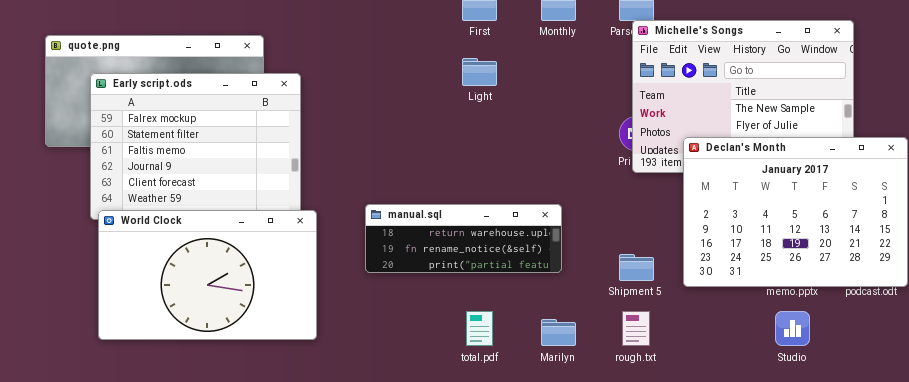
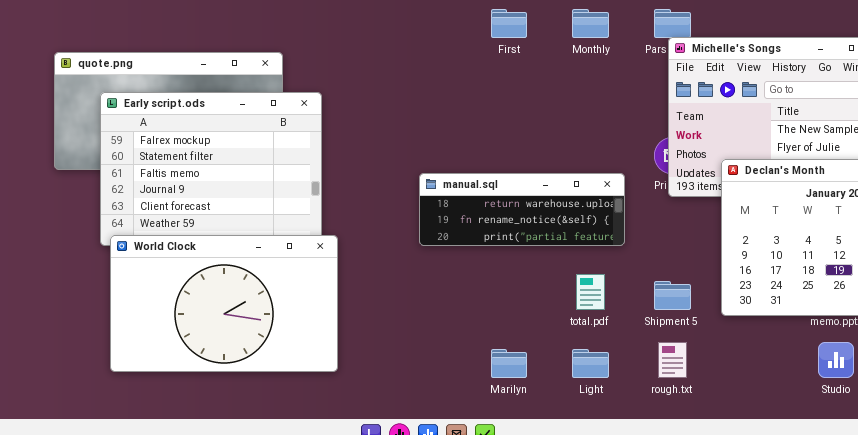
Light: [462,58,497,86] -> [572,349,609,378], moved
manual.sql: [365,204,562,273] -> [419,173,625,246], moved
total.pdf: [466,311,493,346] -> [576,274,605,310], moved
Marilyn: [541,319,576,346] -> [491,349,527,378], moved

